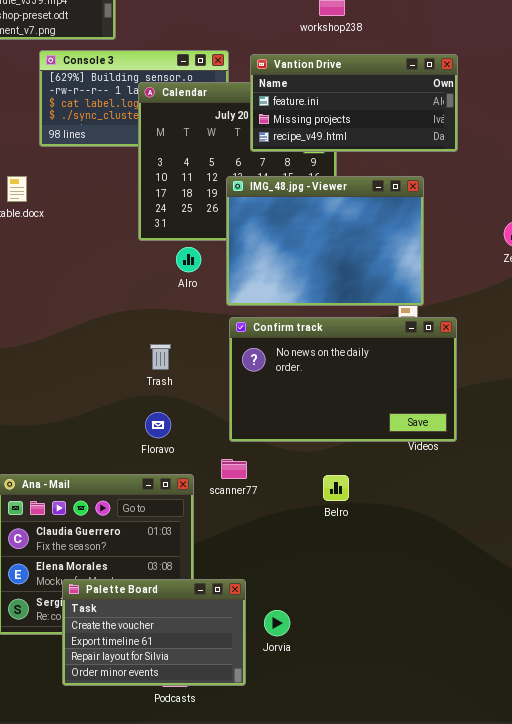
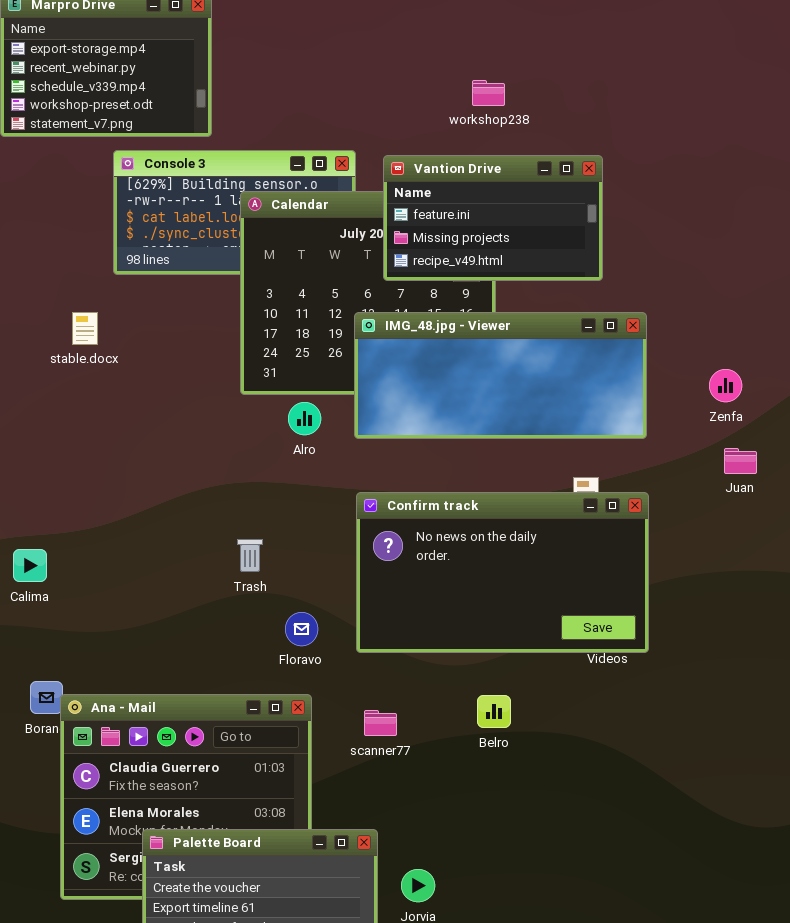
Vantion Drive: [250,54,458,152] -> [383,155,603,281], resized
IMG_48.jpg - Viewer: [226,176,424,306] -> [354,312,647,439], resized
Trash: [150,344,171,370] -> [237,539,263,572], moved
Floravo: [145,412,171,438] -> [285,612,318,646], moved
scanner77: [221,459,247,479] -> [364,710,397,736], moved

